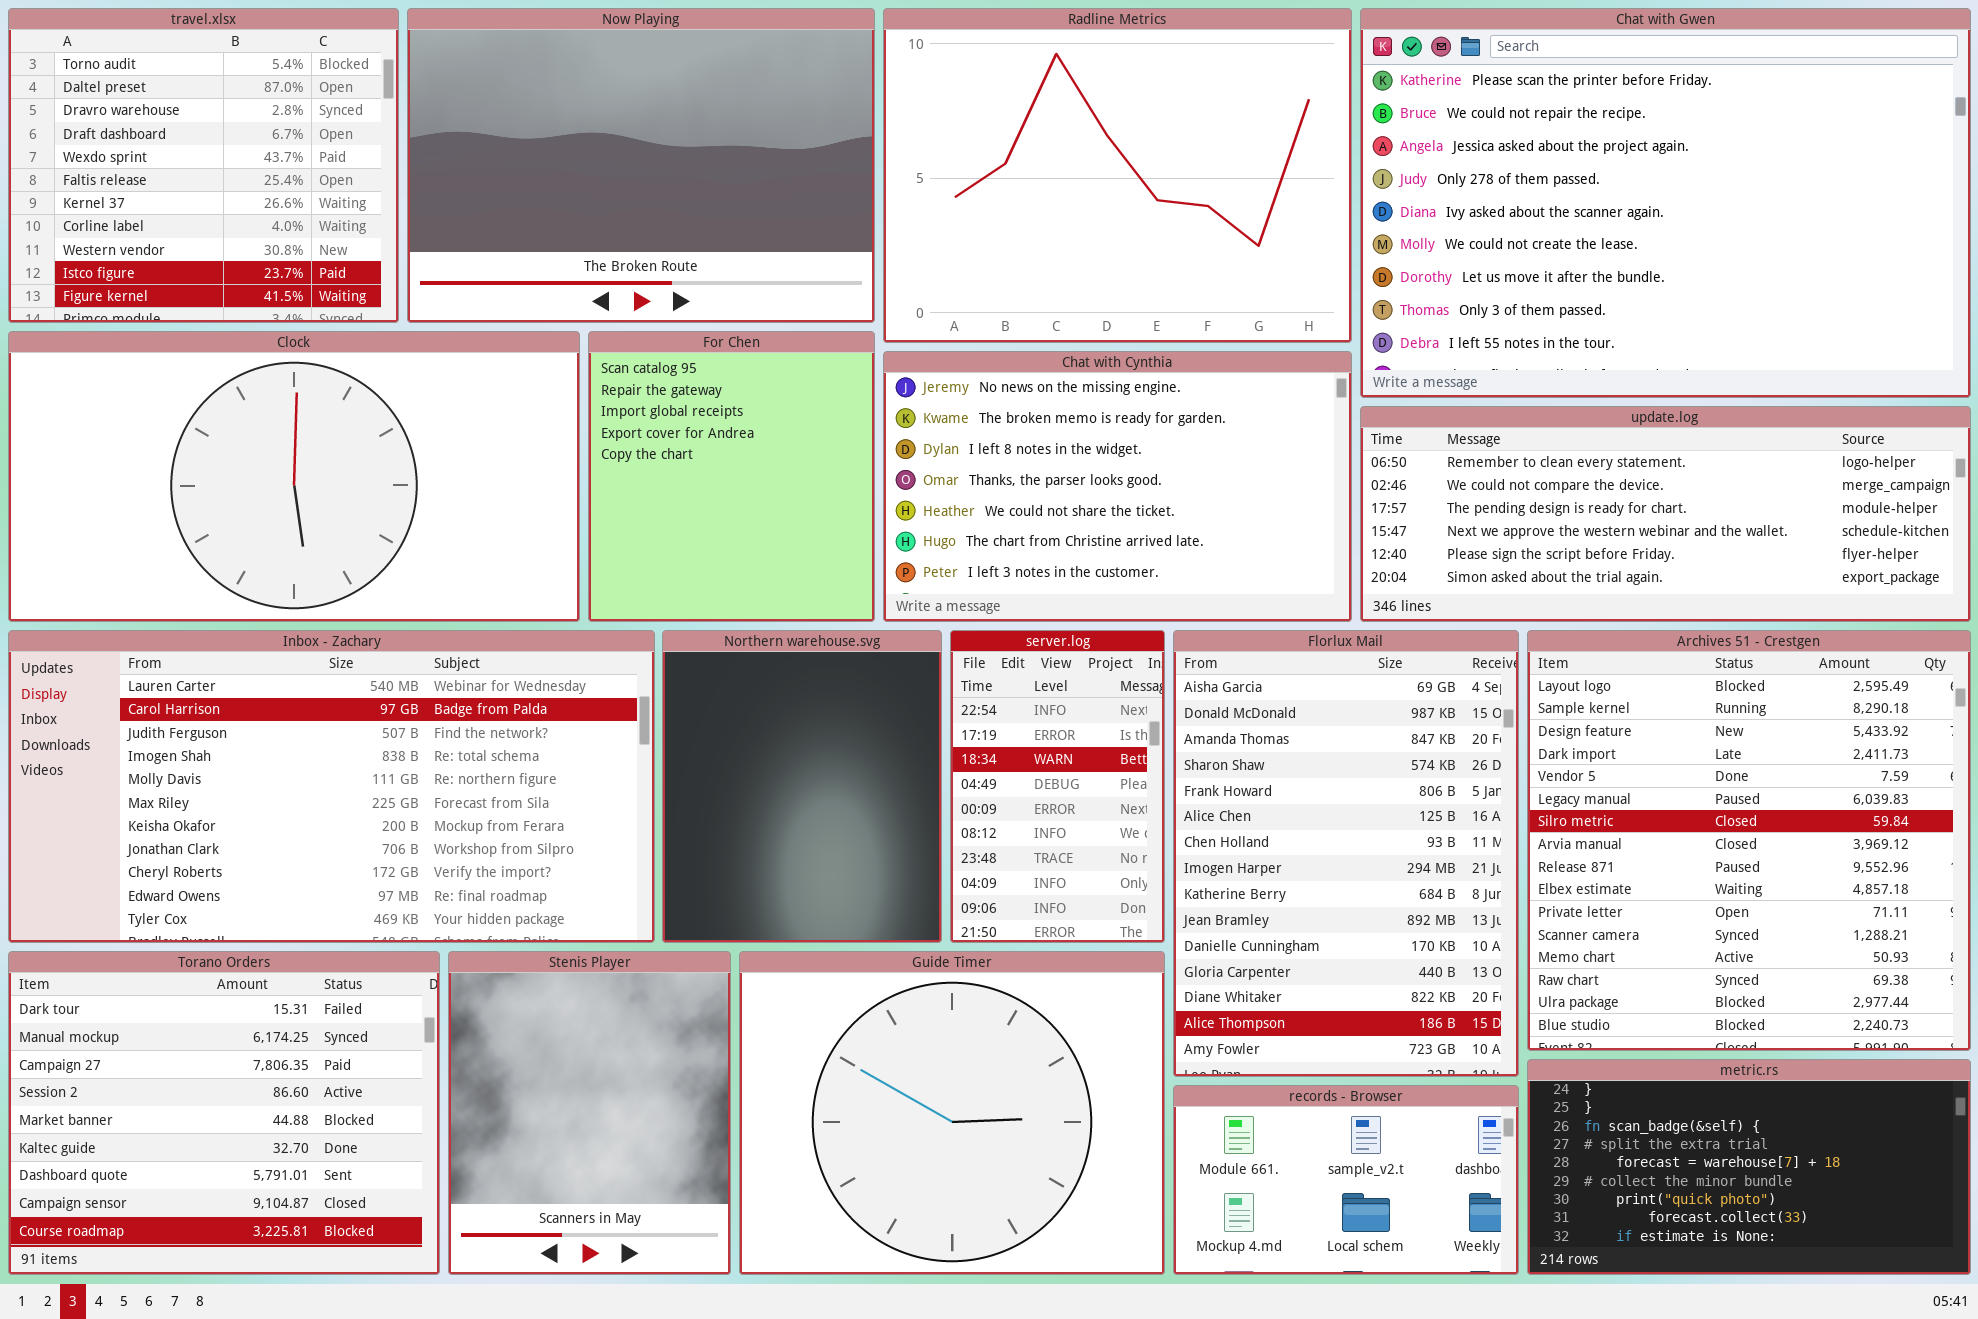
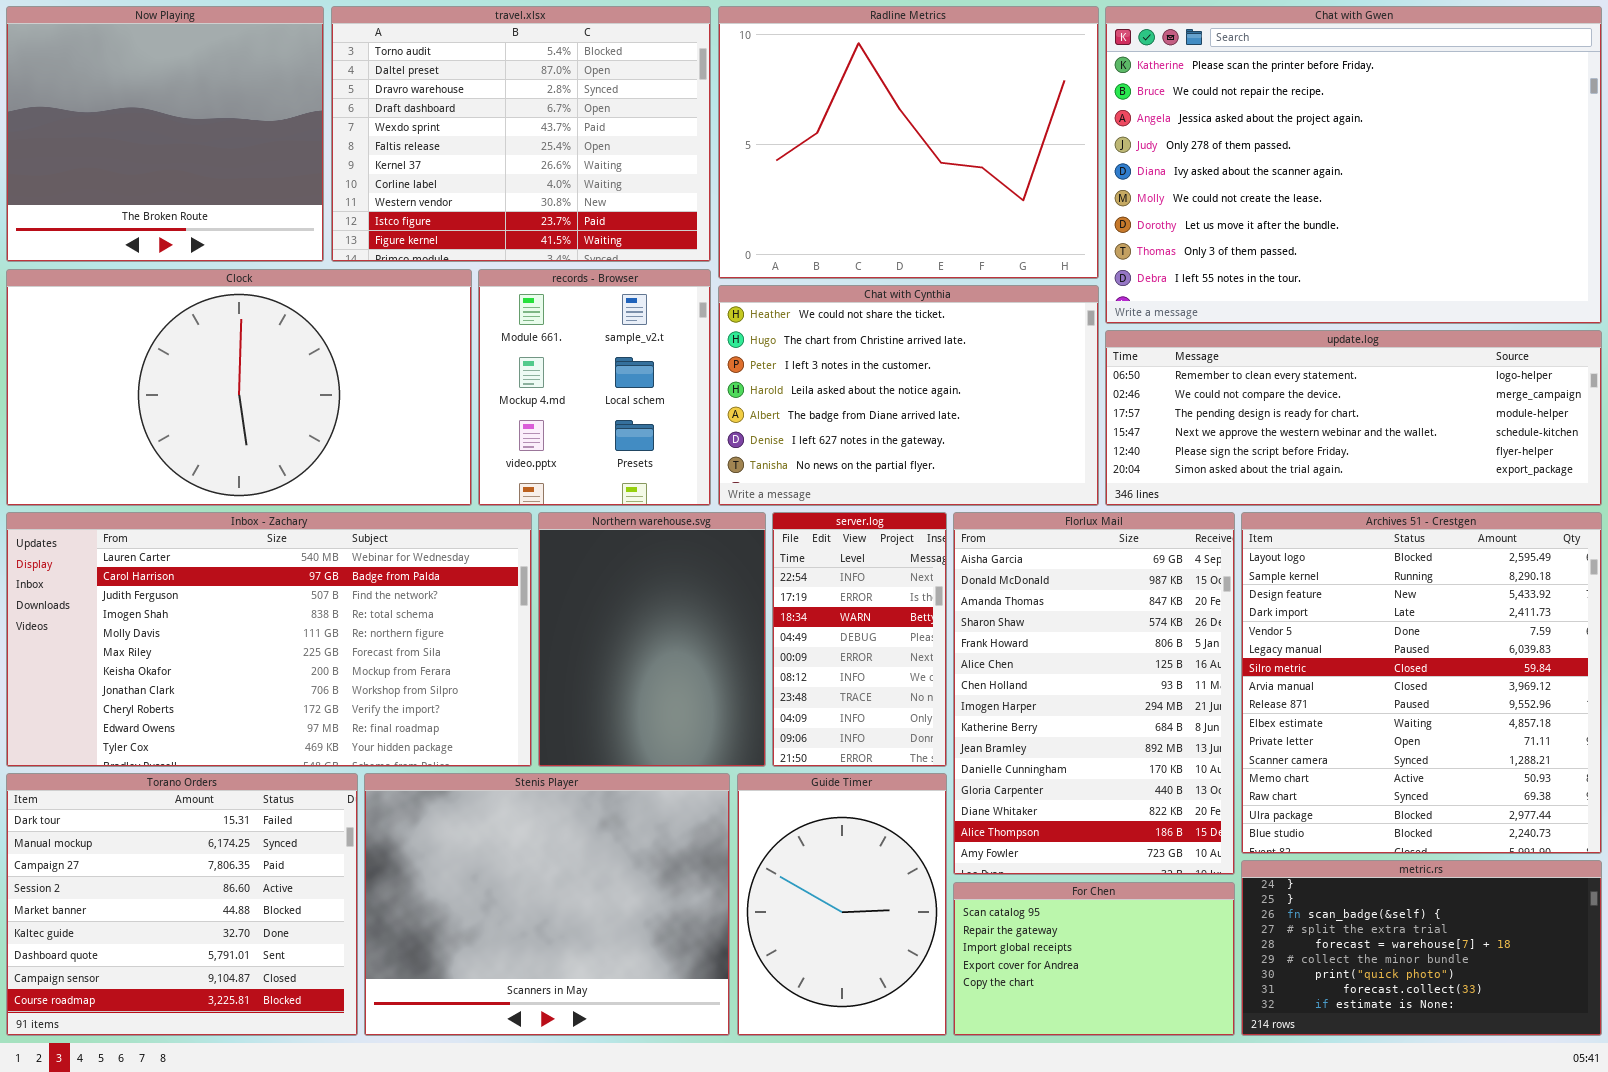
travel.xlsx: [8,8,399,323] -> [331,6,711,262], moved, resized
Now Playing: [407,8,875,323] -> [6,6,324,262], moved, resized
For Chen: [588,331,875,622] -> [953,882,1235,1036], moved, resized
Chat with Cynthia: [883,351,1352,622] -> [718,285,1099,506], scrolled down 4 rows
Stenis Player: [448,951,731,1275] -> [364,773,730,1036], resized
Guide Timer: [739,951,1165,1275] -> [737,773,947,1036], resized
records - Browser: [1173,1085,1519,1275] -> [478,269,711,506], moved, resized

